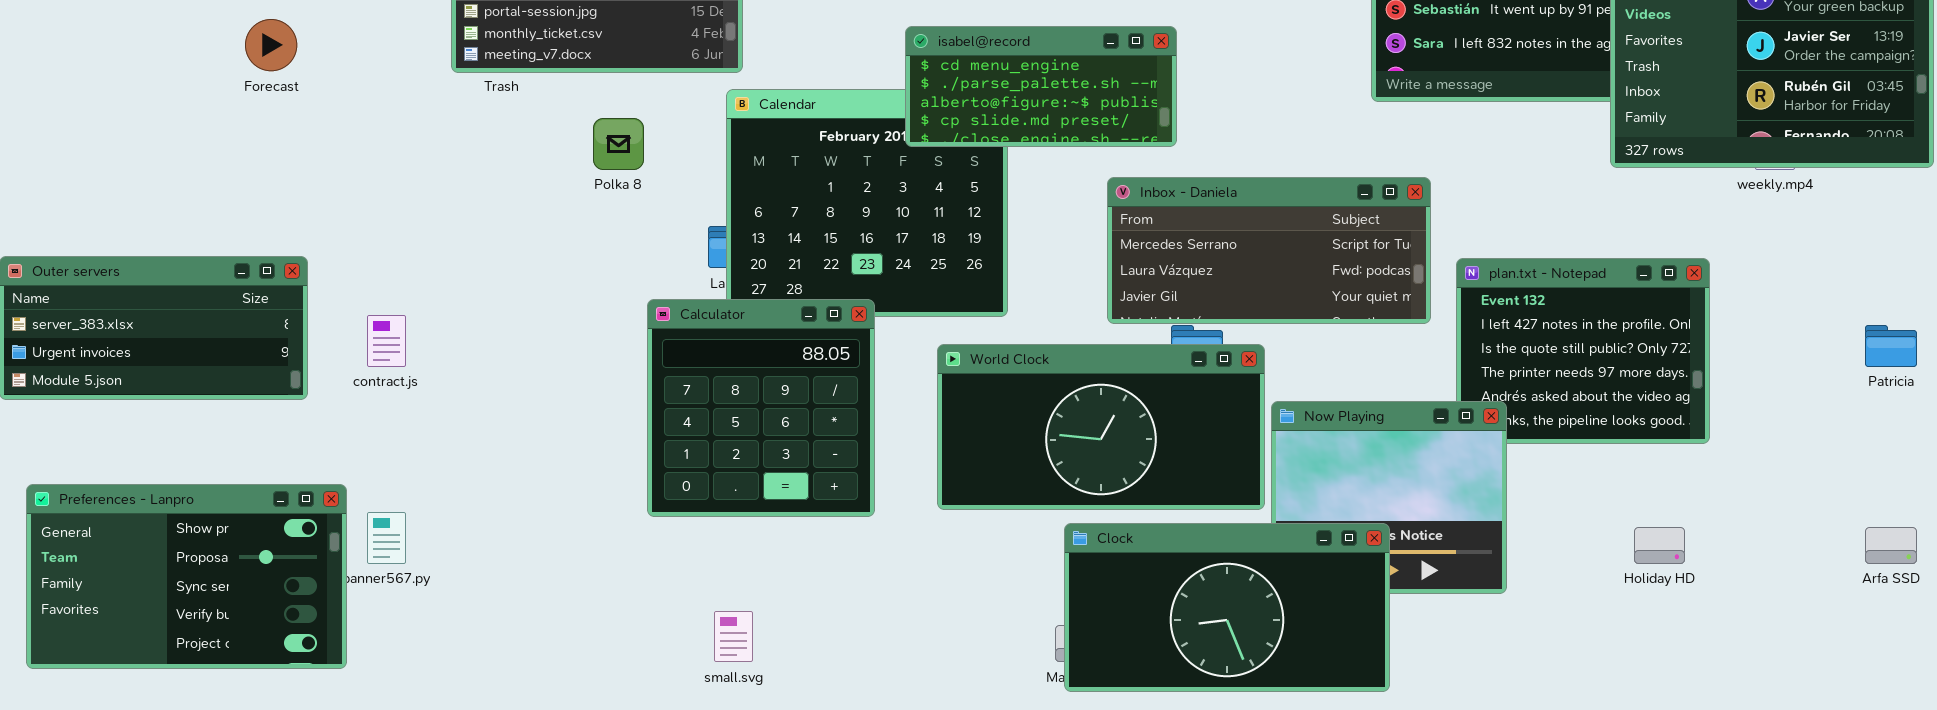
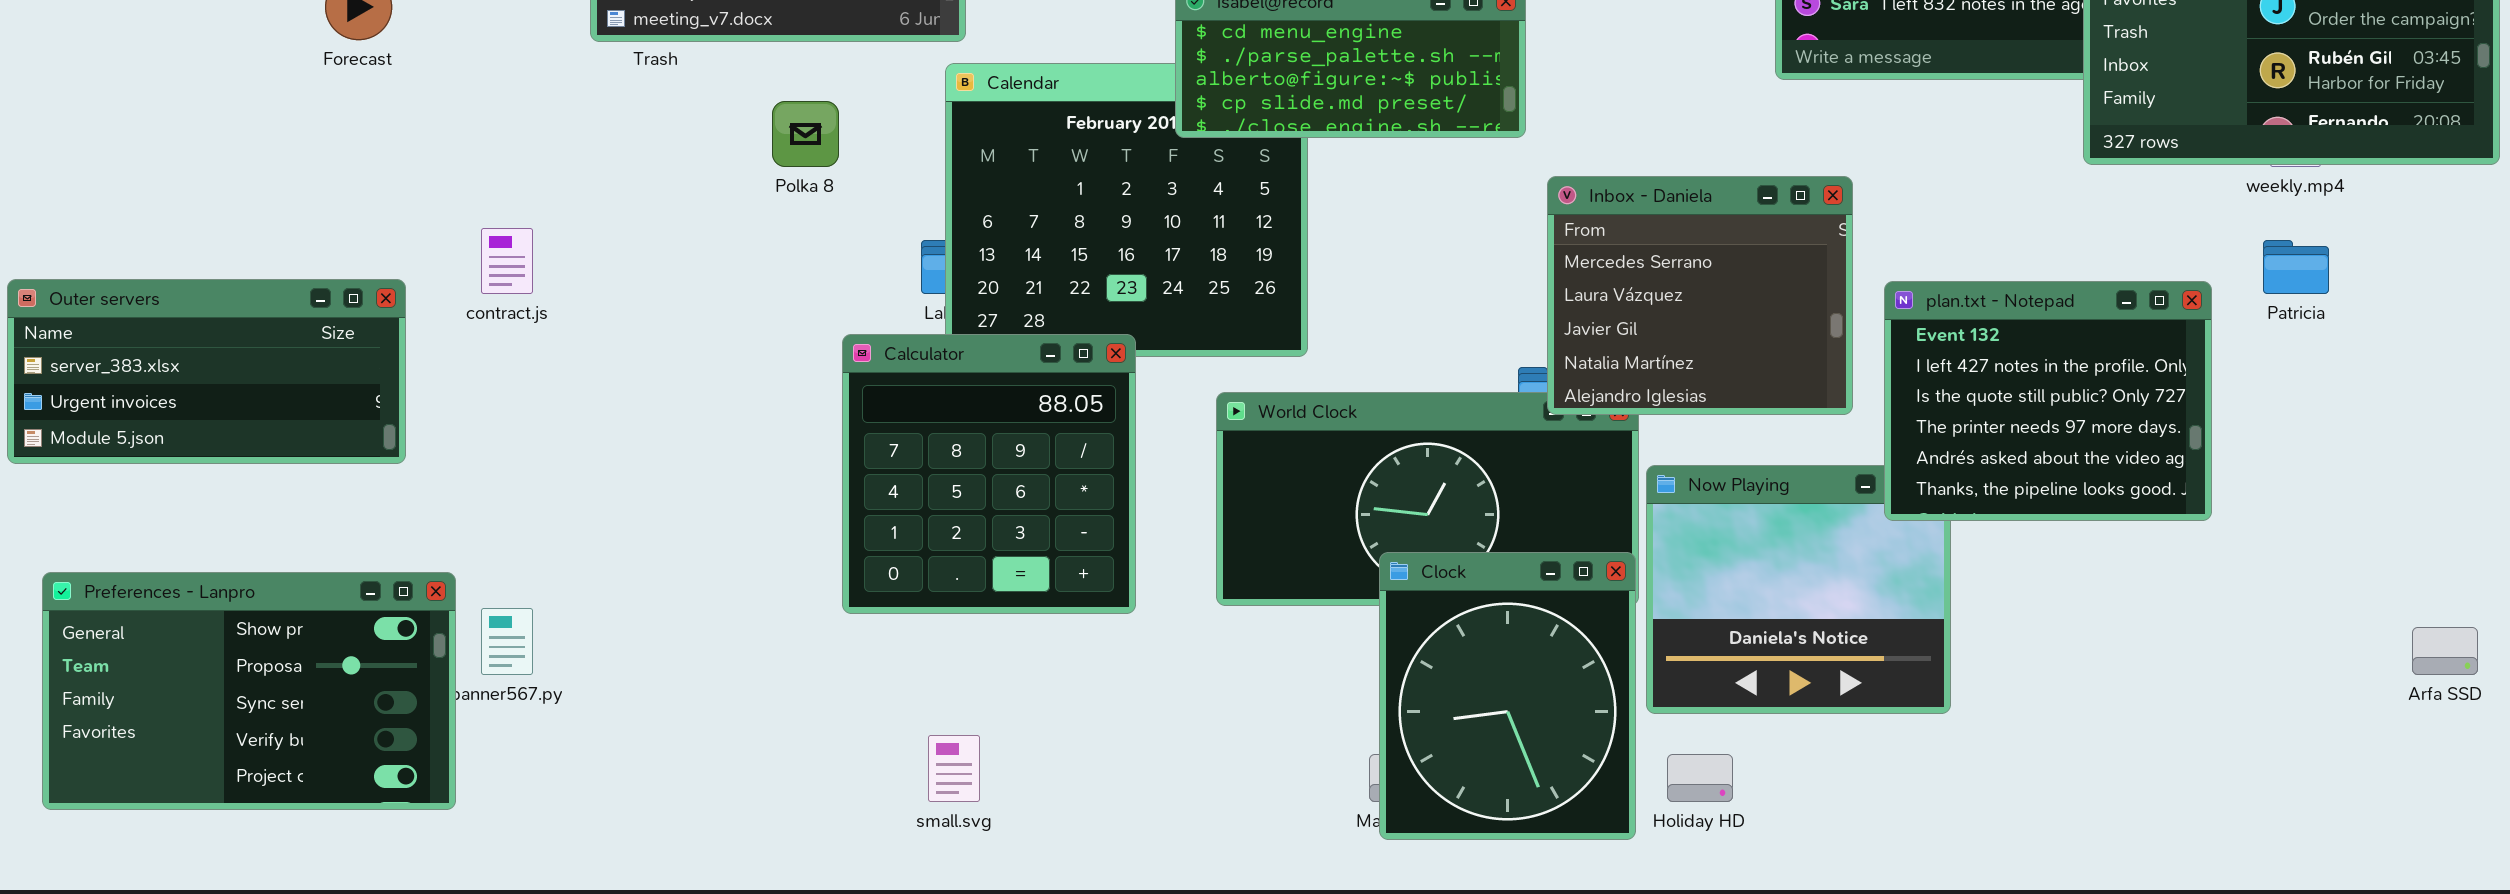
Inbox - Daniela: [1107,177,1431,324] -> [1547,176,1853,415], resized
plan.txt - Notepad: [1456,258,1710,444] -> [1884,281,2212,521], raised
contract.js: [367,315,406,367] -> [481,228,533,294], moved
Patricia: [1865,325,1917,367] -> [2263,240,2329,294], moved
Clock: [1064,523,1390,692] -> [1379,552,1636,840], resized
Holiday HD: [1634,527,1685,564] -> [1667,754,1733,802], moved

